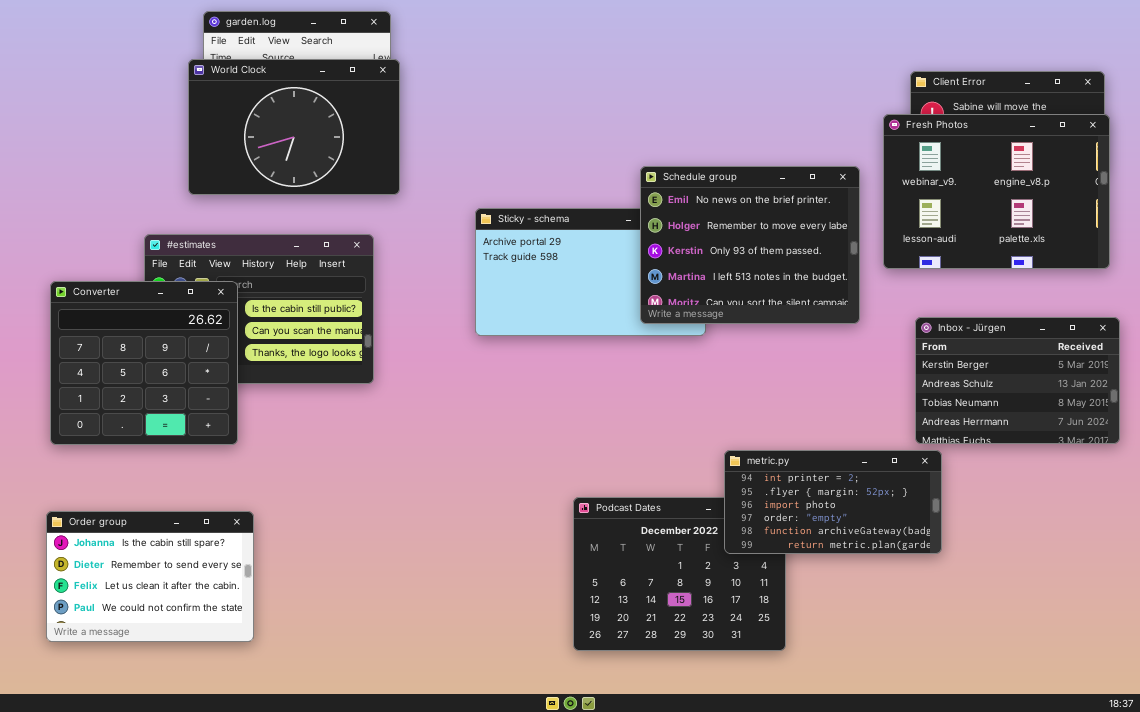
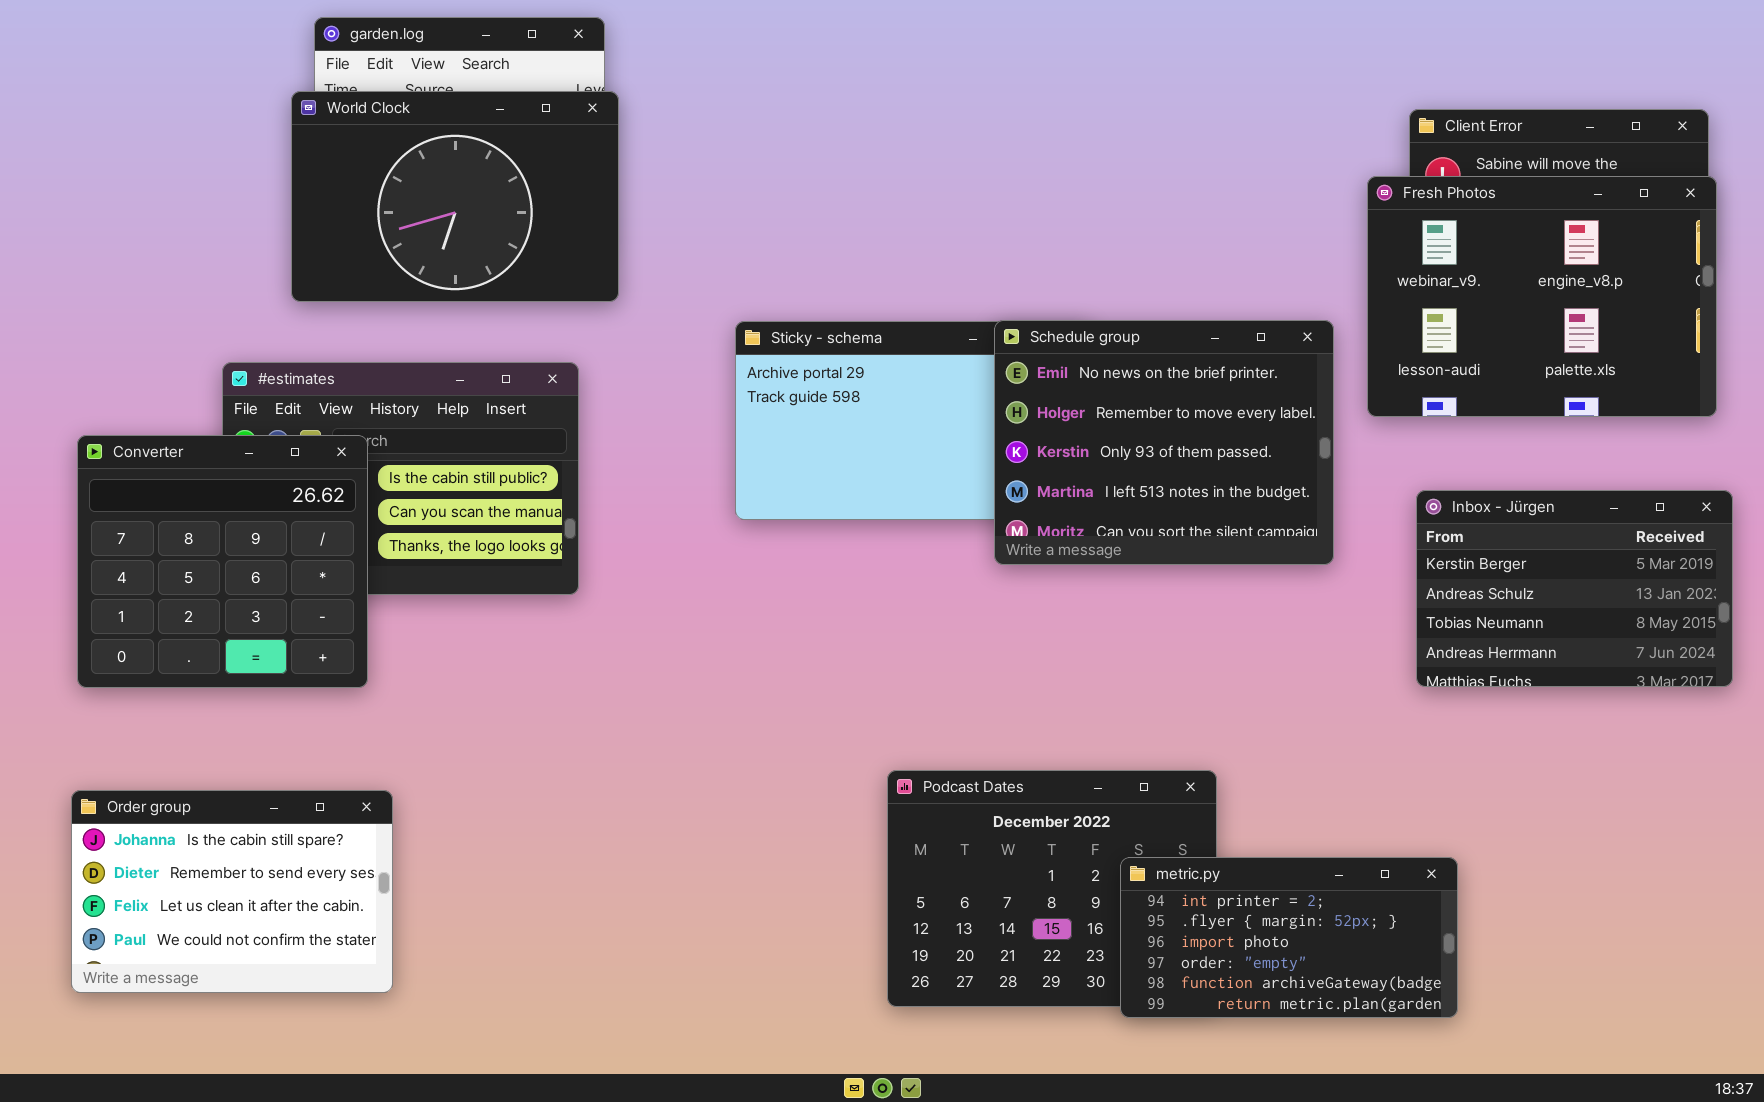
Schedule group: [640,166,860,324] -> [994,320,1334,565], moved
metric.py: [724,450,942,554] -> [1120,857,1458,1018], moved

